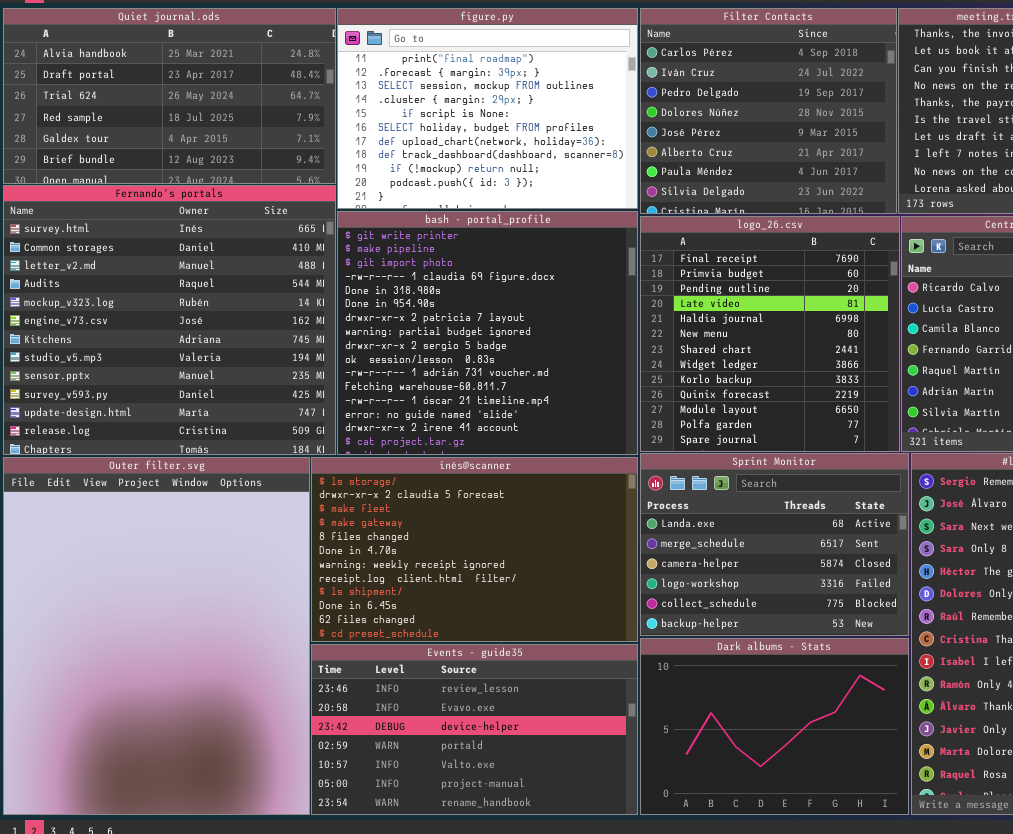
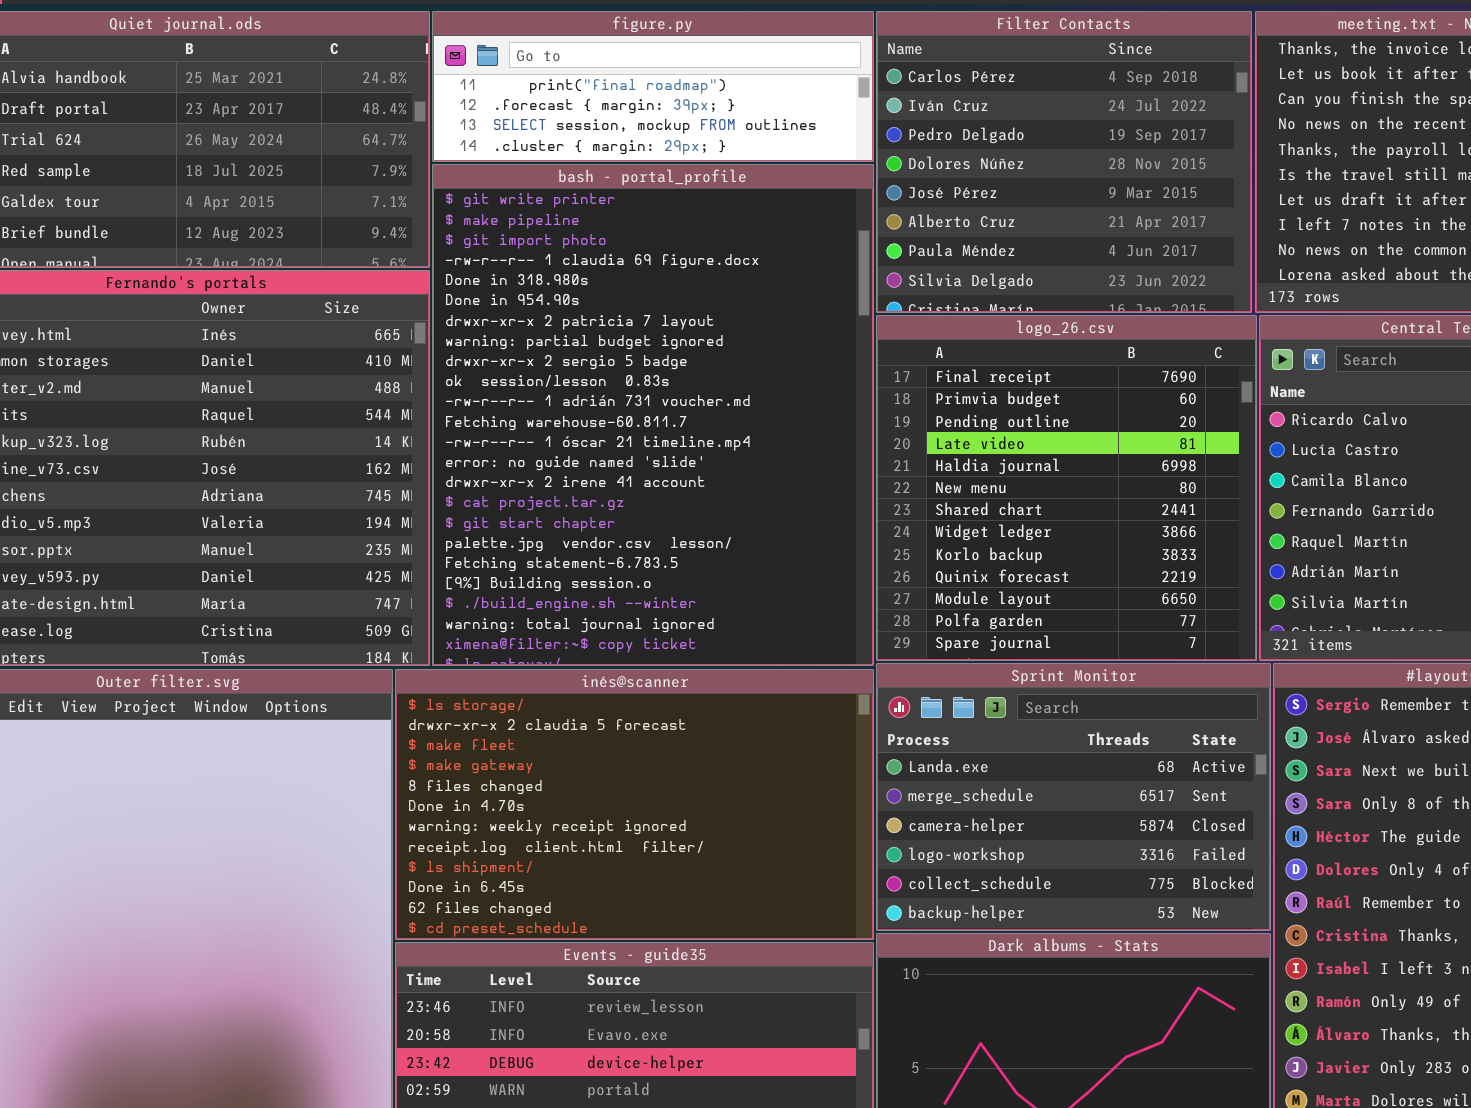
figure.py: [337,8,638,209] -> [432,11,874,162], resized
bash - portal_profile: [337,211,638,455] -> [432,164,874,666], resized

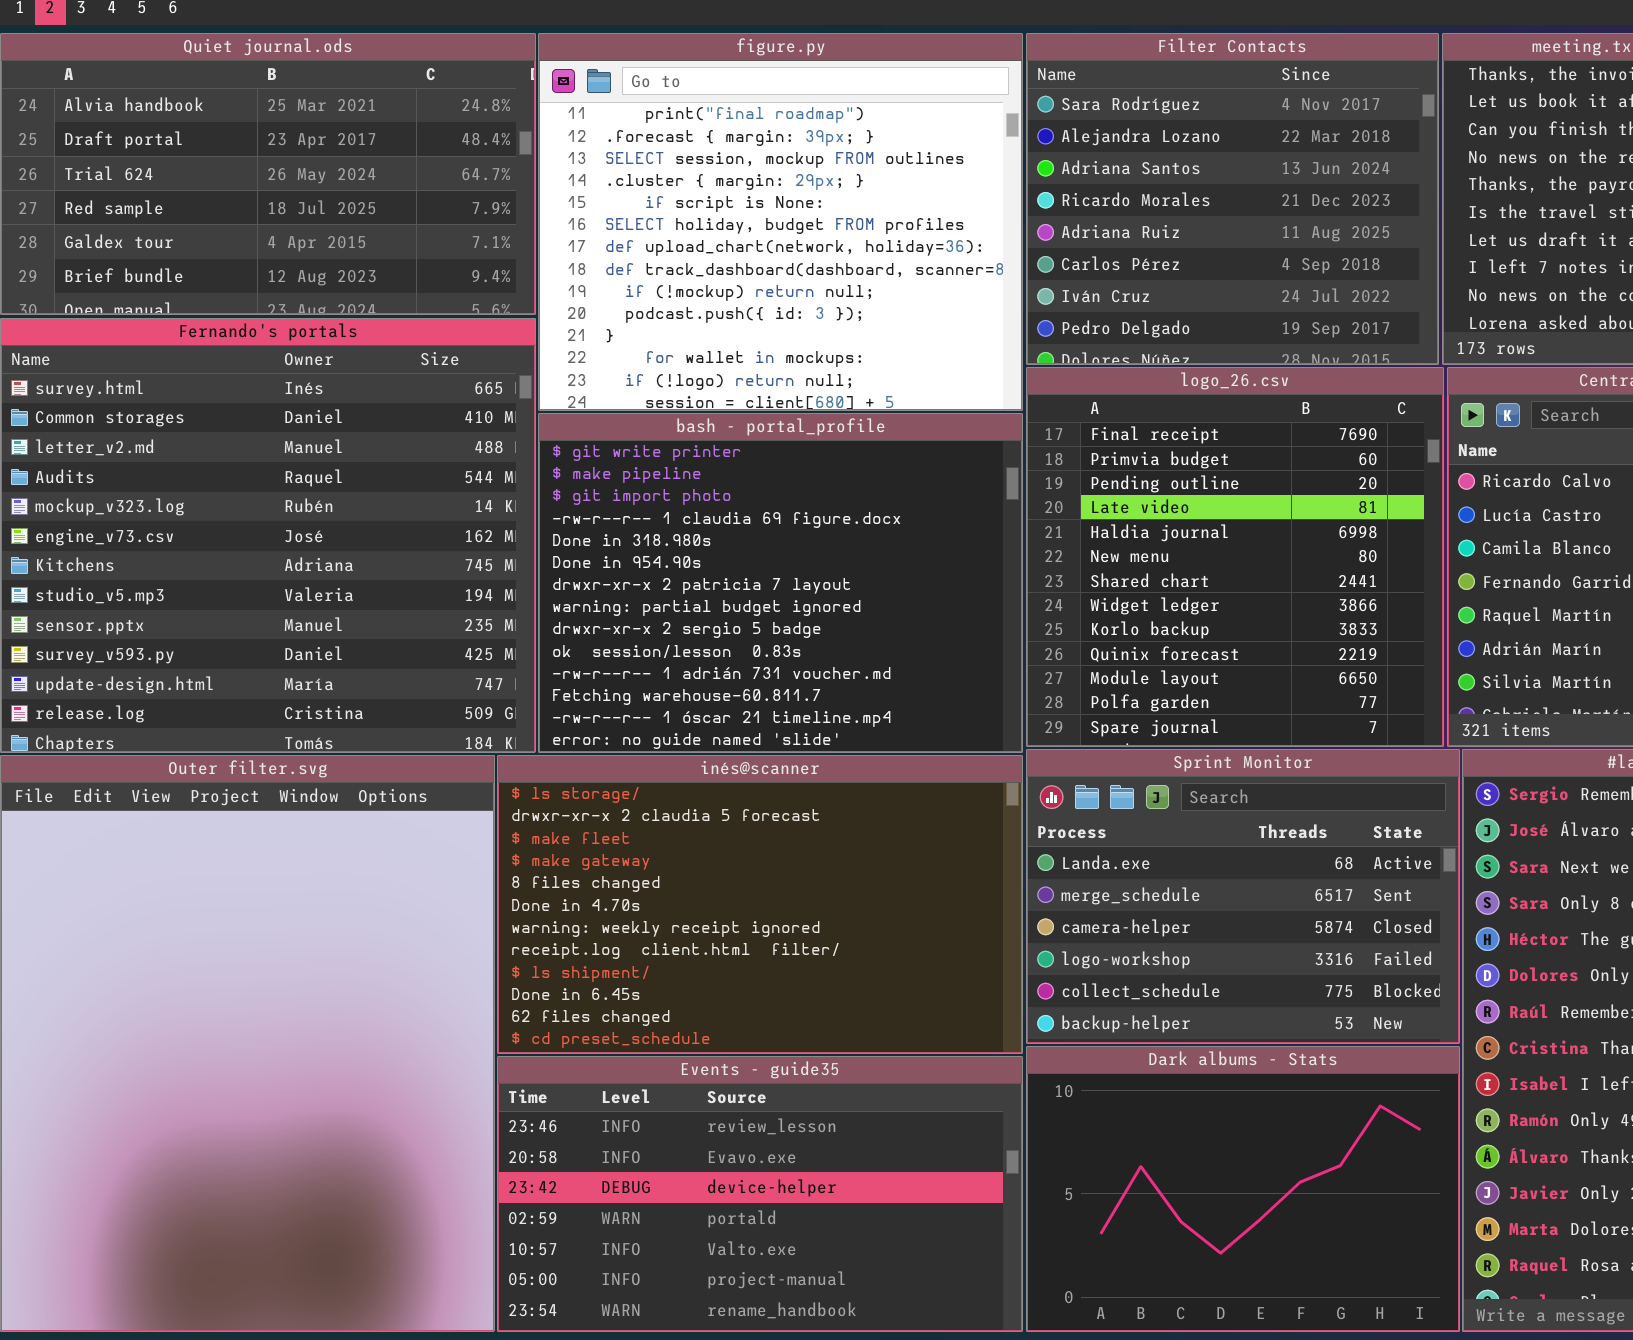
figure.py: [432,11,874,162] -> [538,33,1023,411], resized
Filter Contacts: [876,11,1252,313] -> [1026,33,1439,365], scrolled up 5 rows
bash - portal_profile: [432,164,874,666] -> [538,413,1023,753], resized

